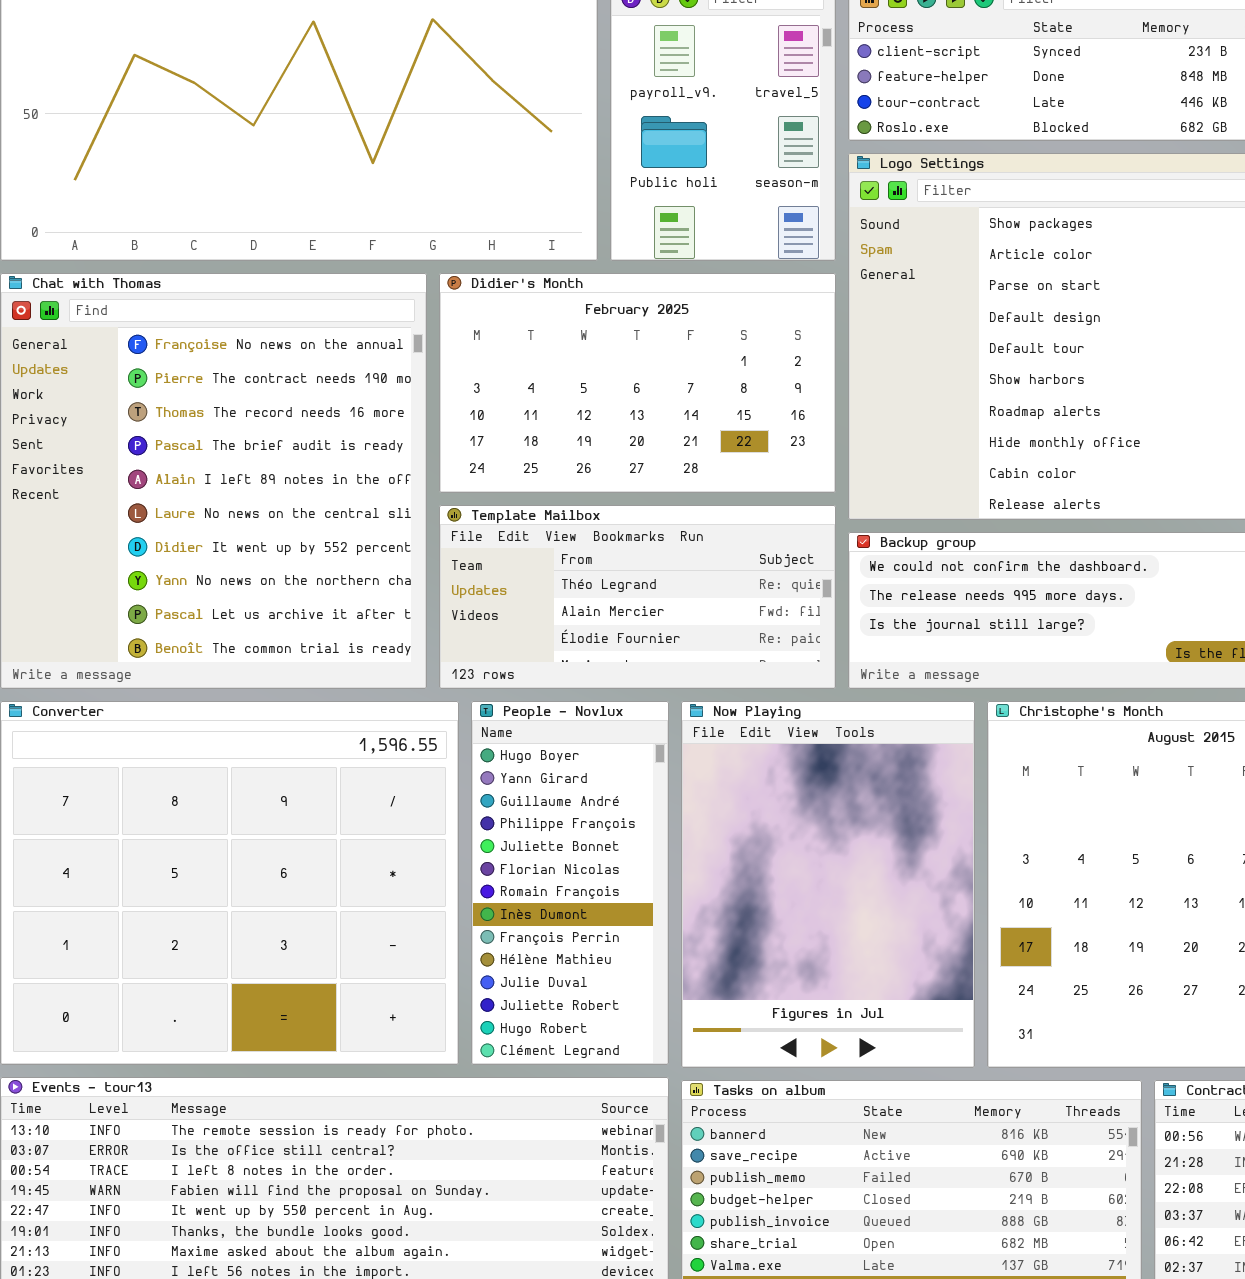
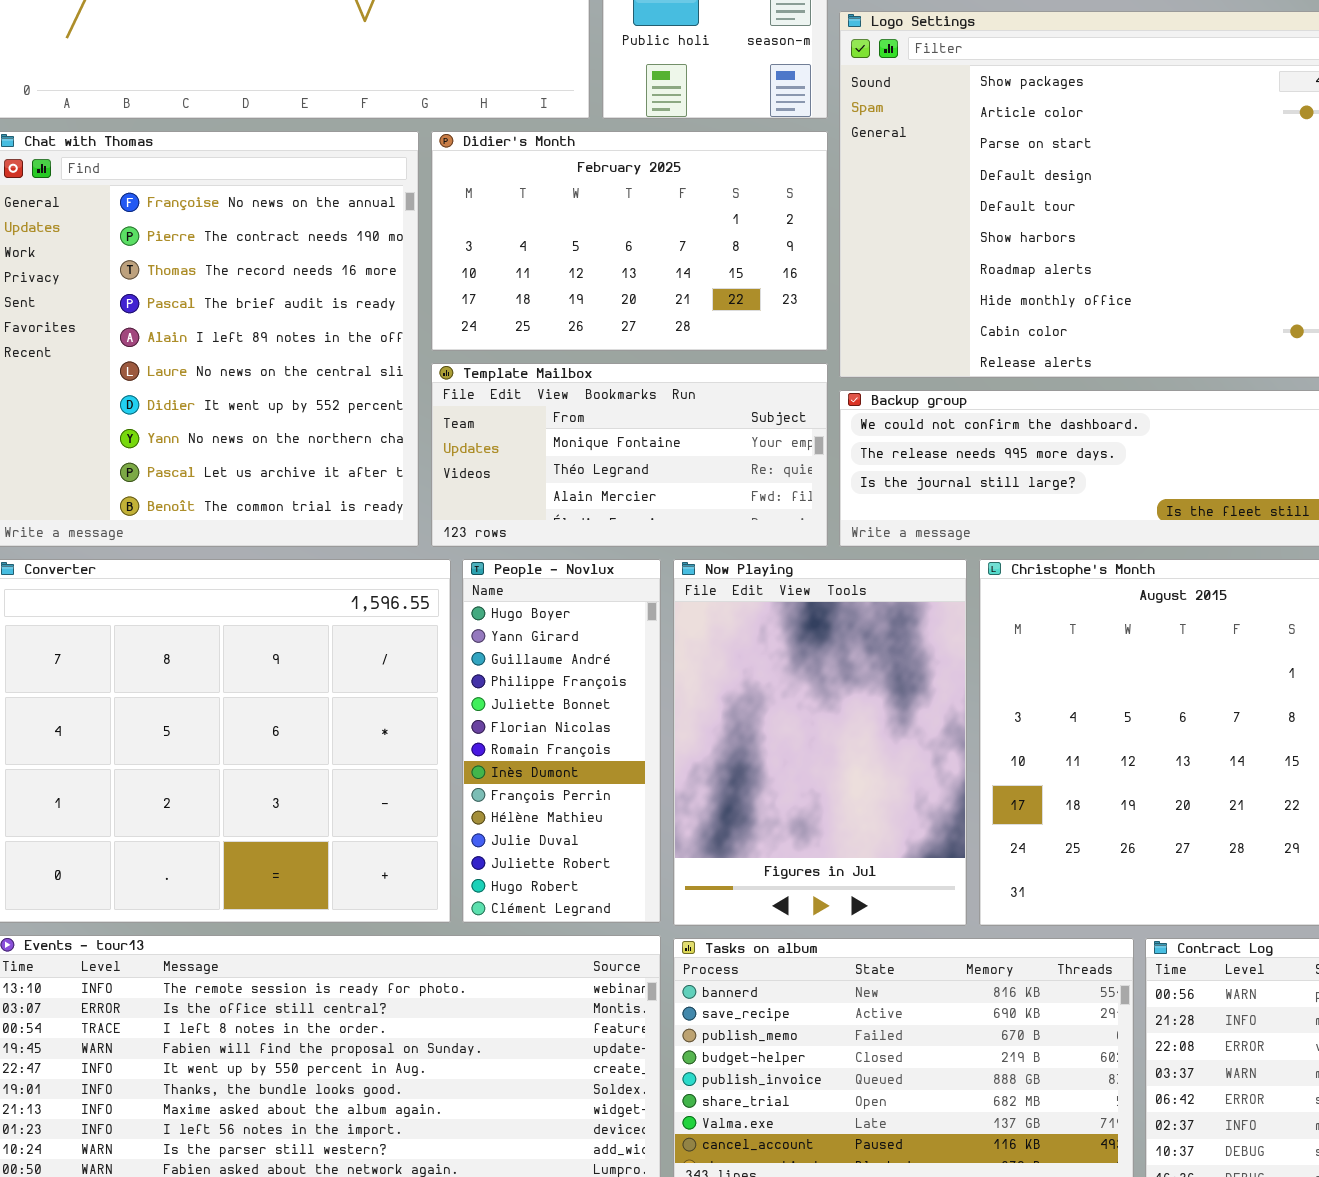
Template Mailbox: [439,505,836,689] -> [431,363,828,547], scrolled up 1 row

